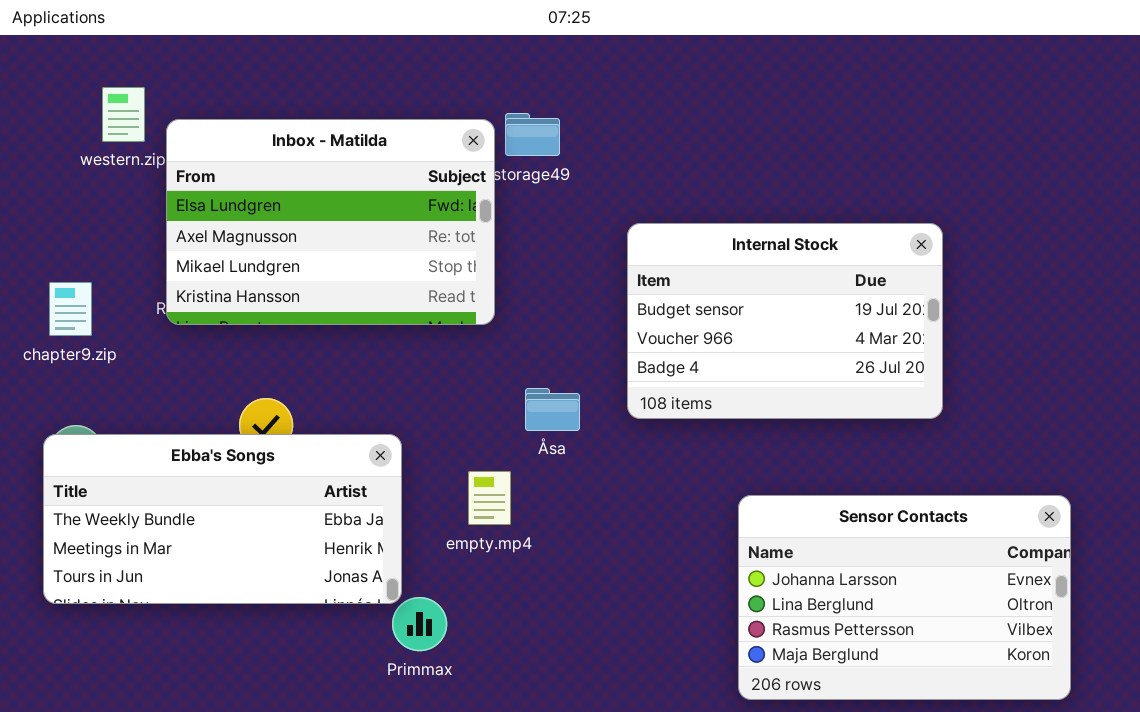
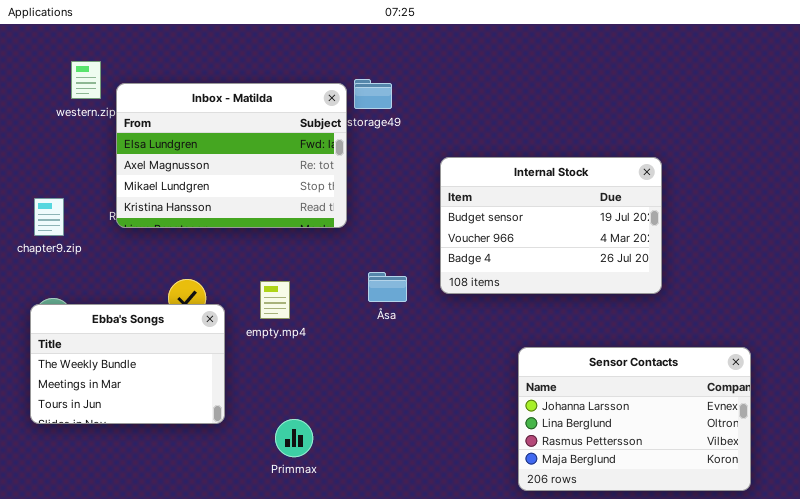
Ebba's Songs: [43,434,402,604] -> [30,304,225,424], resized
empty.mp4: [468,471,511,525] -> [260,281,290,319], moved

